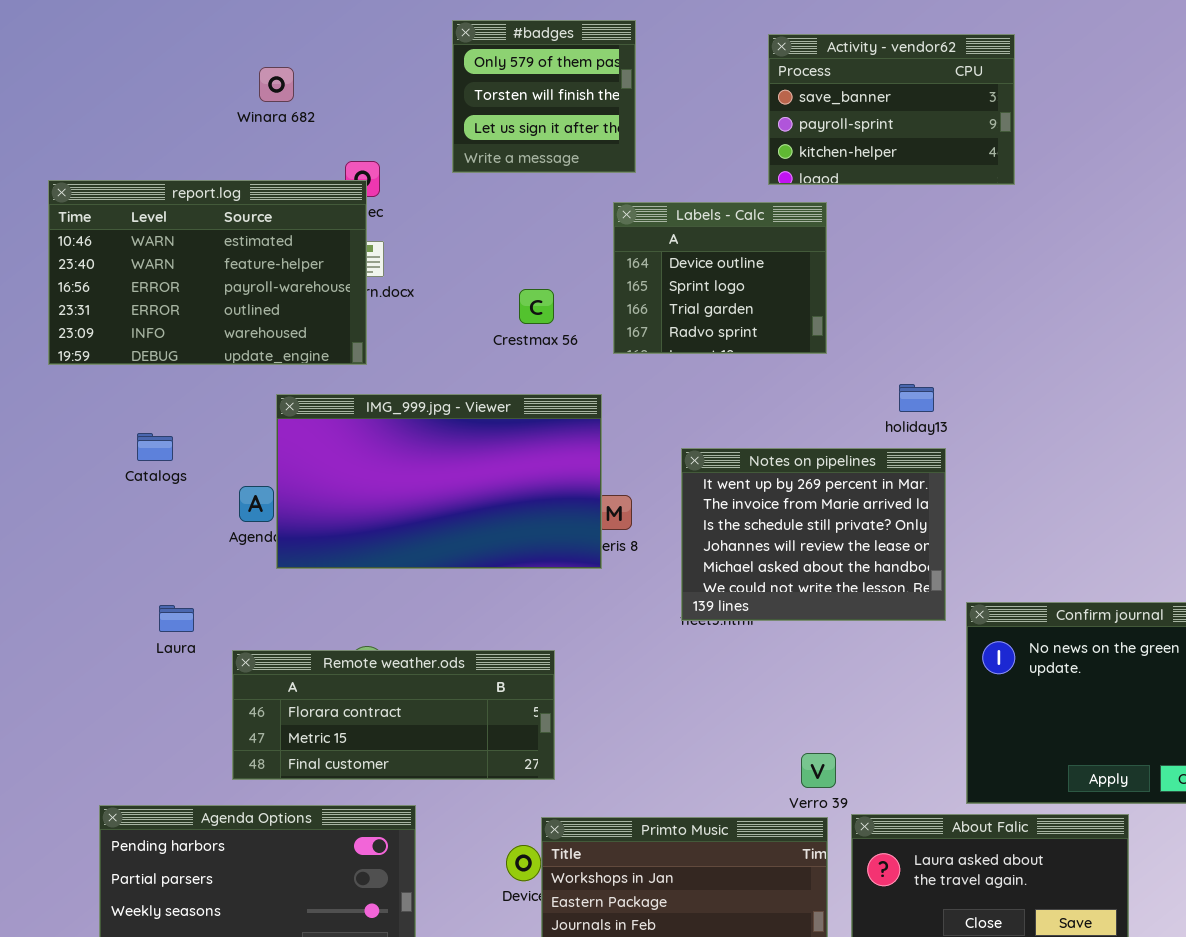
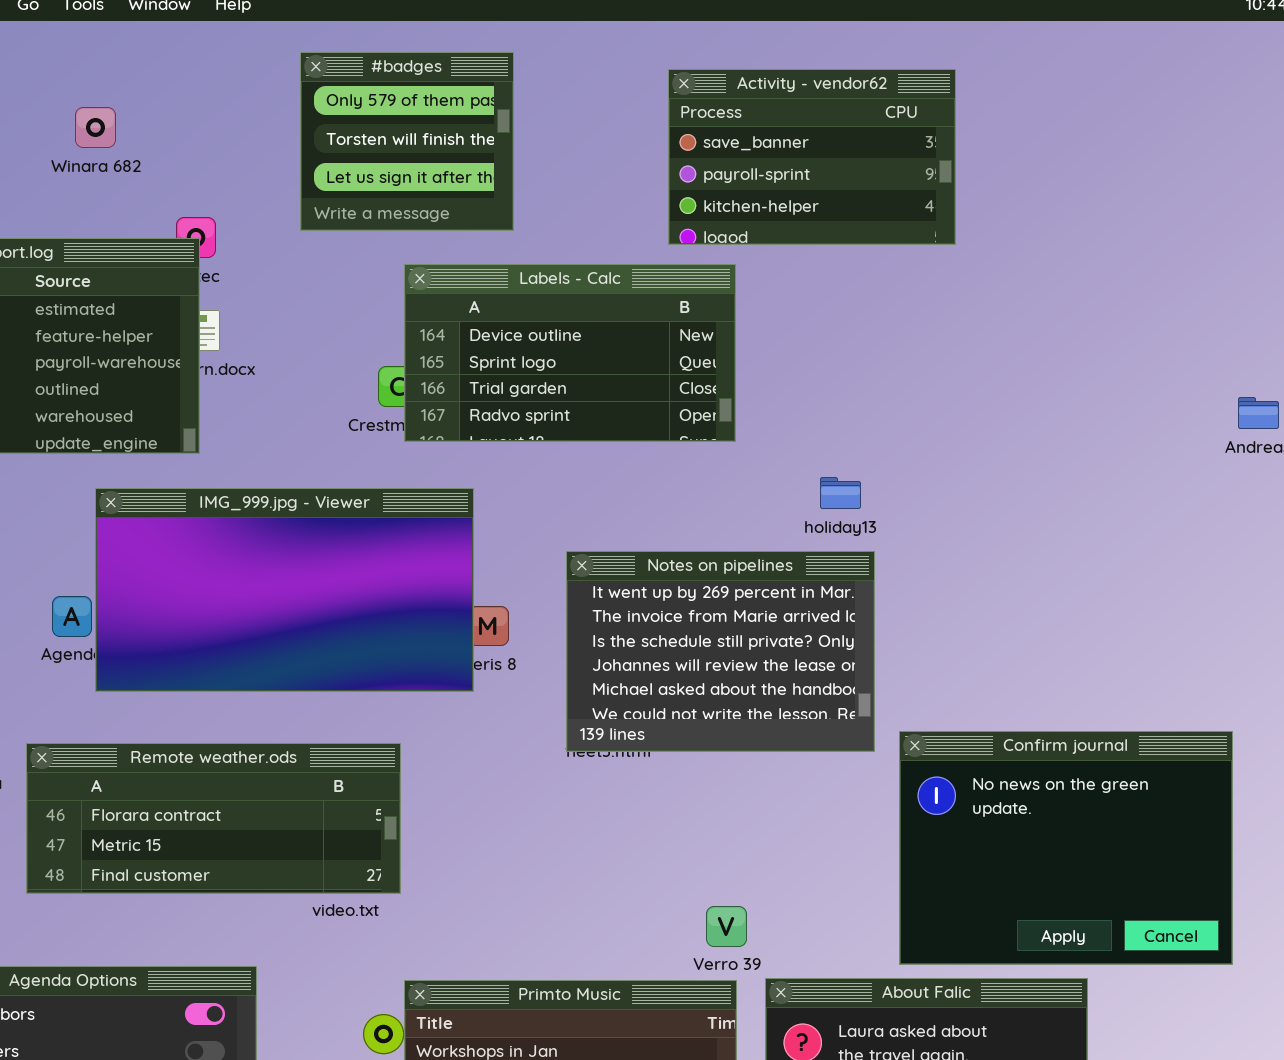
Labels - Calc: [613,202,827,354] -> [404,264,736,442], resized
Remote weather.ods: [232,650,555,780] -> [26,743,401,894], moved

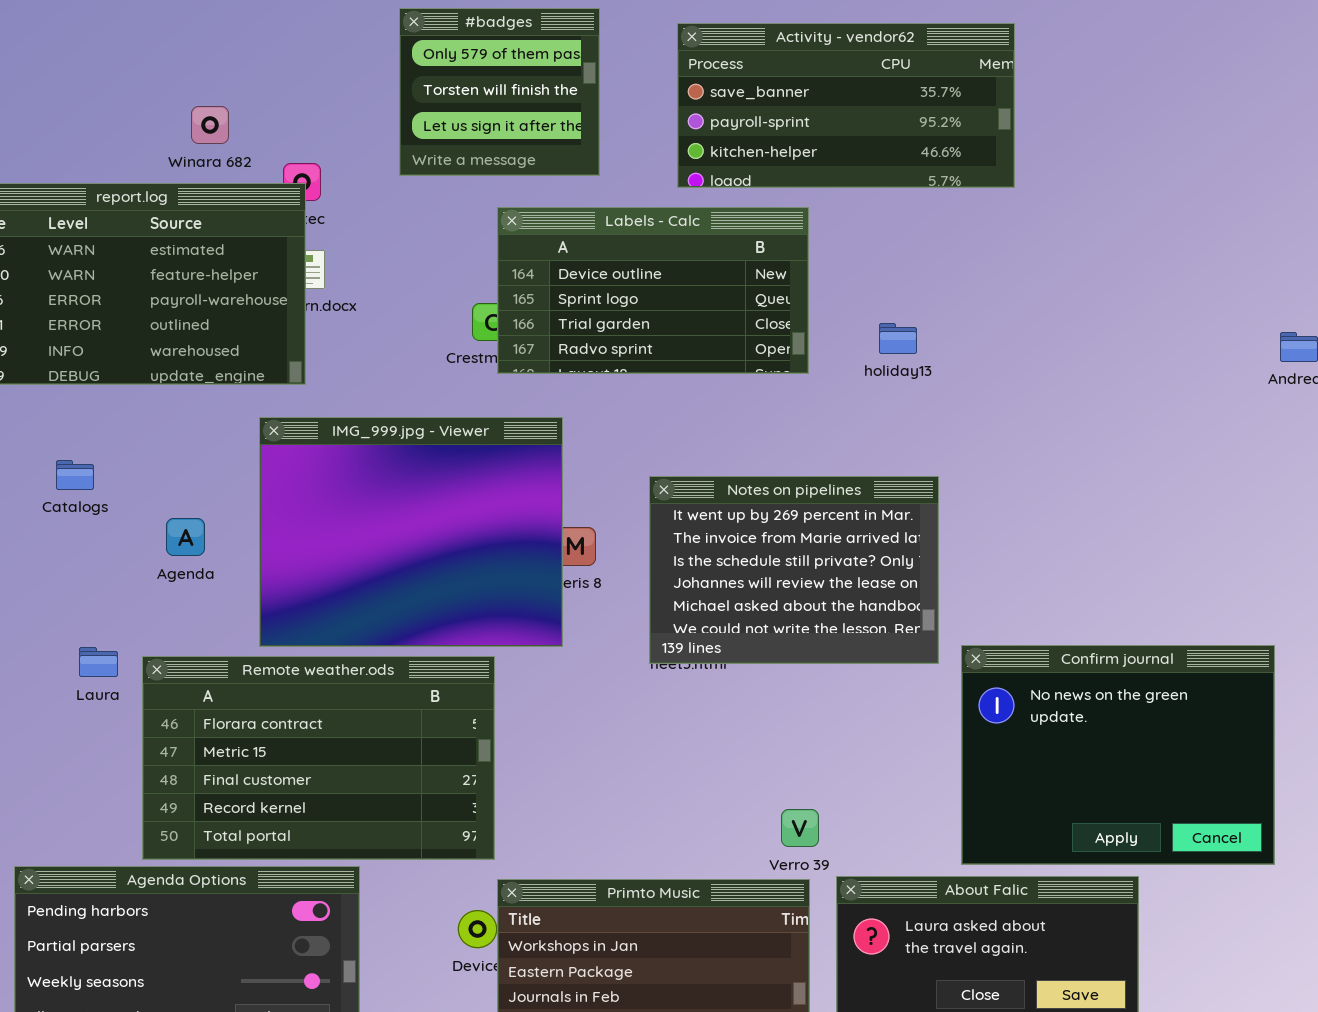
Activity - vendor62: [668,69,956,245] -> [677,23,1015,188], resized
Winara 682: [75,107,116,148] -> [191,106,229,144], moved
holiday13: [820,477,861,509] -> [879,323,917,354], moved
IMG_999.jpg - Viewer: [95,488,474,692] -> [259,417,563,647], resized
Remote weather.ods: [26,743,401,894] -> [142,656,495,860], resized

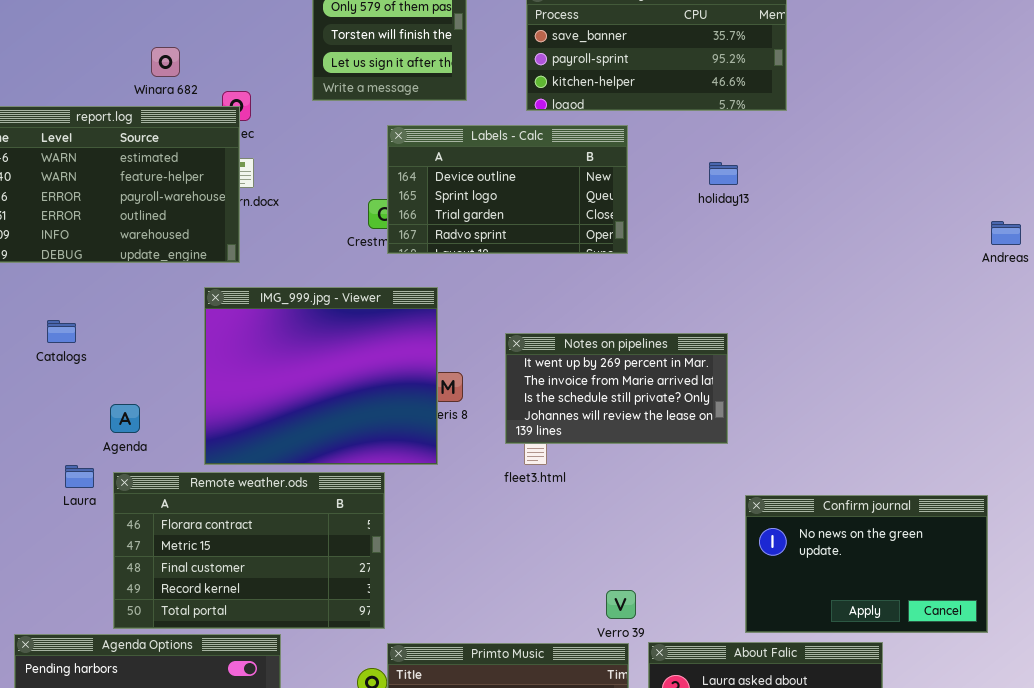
holiday13: [879,323,917,354] -> [709,162,738,185], moved
Notes on pipelines: [649,476,939,664] -> [505,333,728,444], resized
Agenda: [166,518,205,556] -> [110,404,140,433], moved
Confirm journal: [961,645,1275,865] -> [745,495,988,633], resized

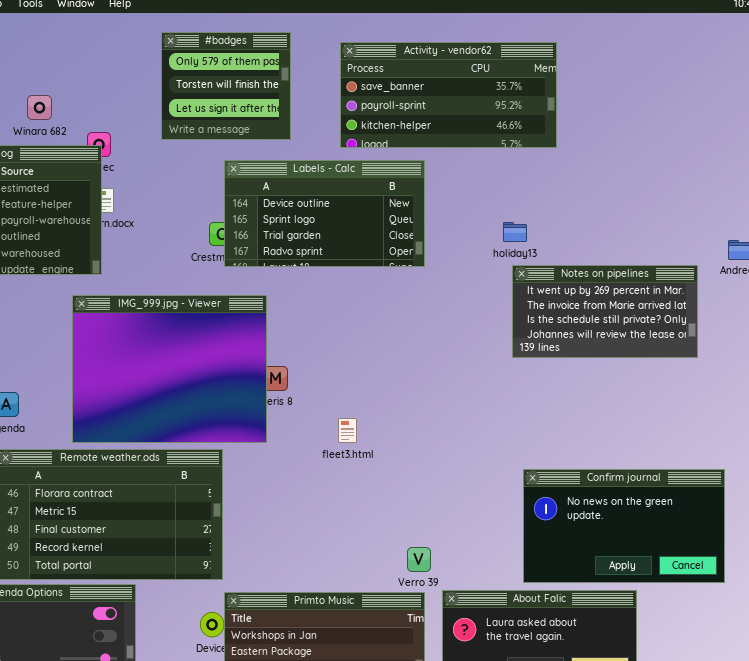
holiday13: [709,162,738,185] -> [503,222,527,242], moved
Notes on pipelines: [505,333,728,444] -> [512,265,698,358], moved

